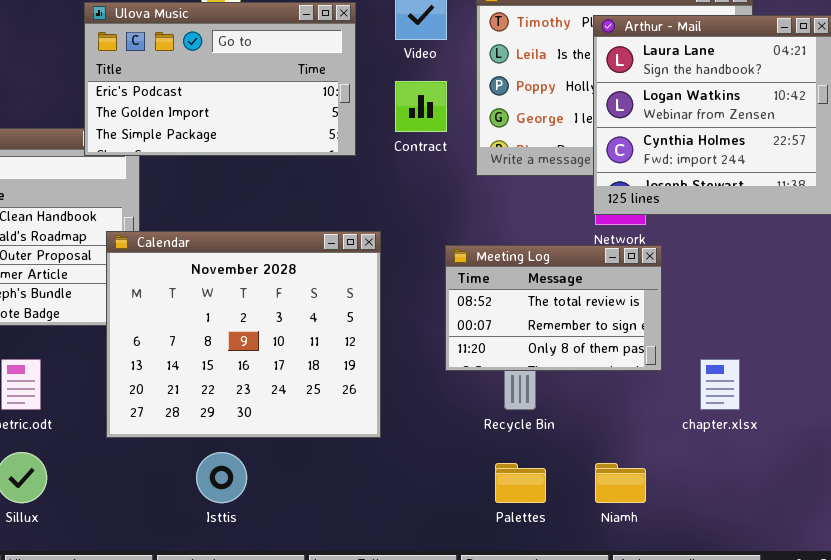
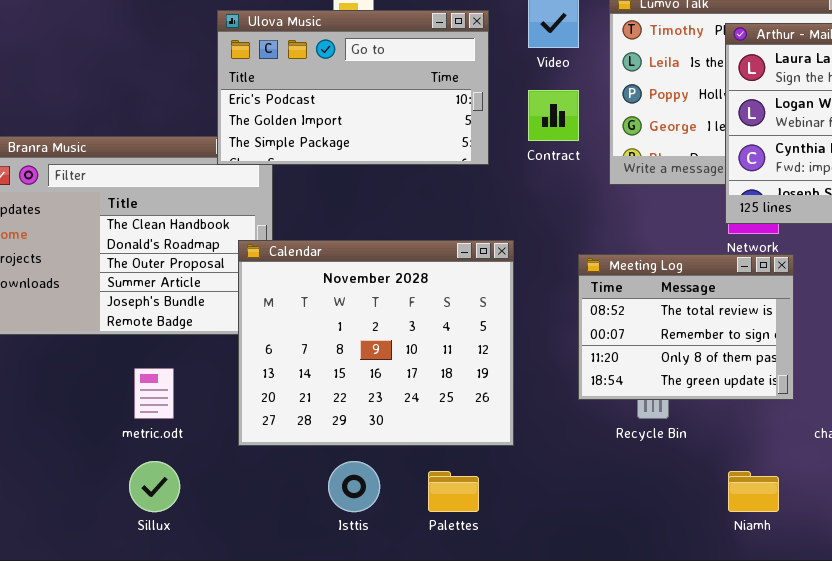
Meeting Log: [445,245,662,371] -> [578,254,794,400], resized
Palettes: [495,463,546,503] -> [428,471,479,512], moved

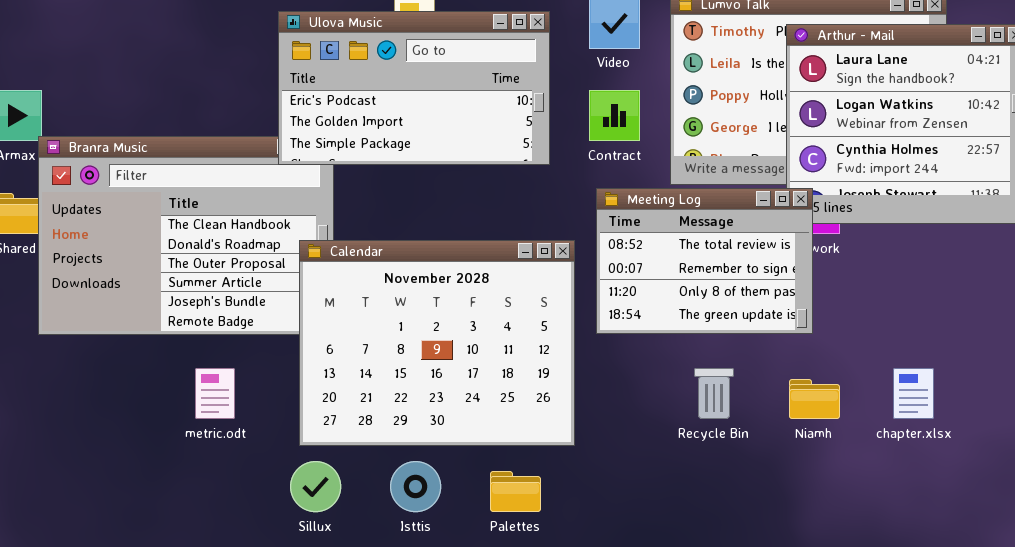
Meeting Log: [578,254,794,400] -> [596,188,813,334], moved
Sillux: [129,461,180,512] -> [290,461,341,512], moved
Niamh: [728,471,779,512] -> [789,379,840,419], moved

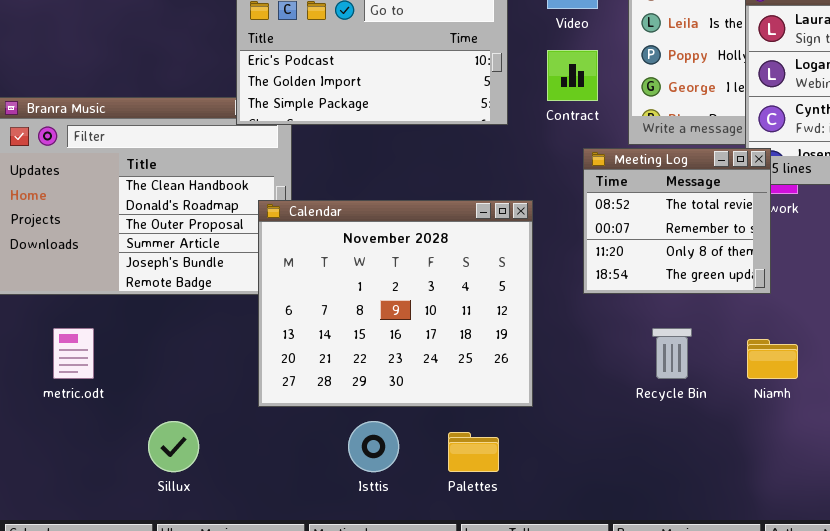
Meeting Log: [596,188,813,334] -> [583,148,771,294], resized
metric.odt: [195,368,235,419] -> [53,328,94,379], moved
Sillux: [290,461,341,512] -> [148,421,199,472], moved

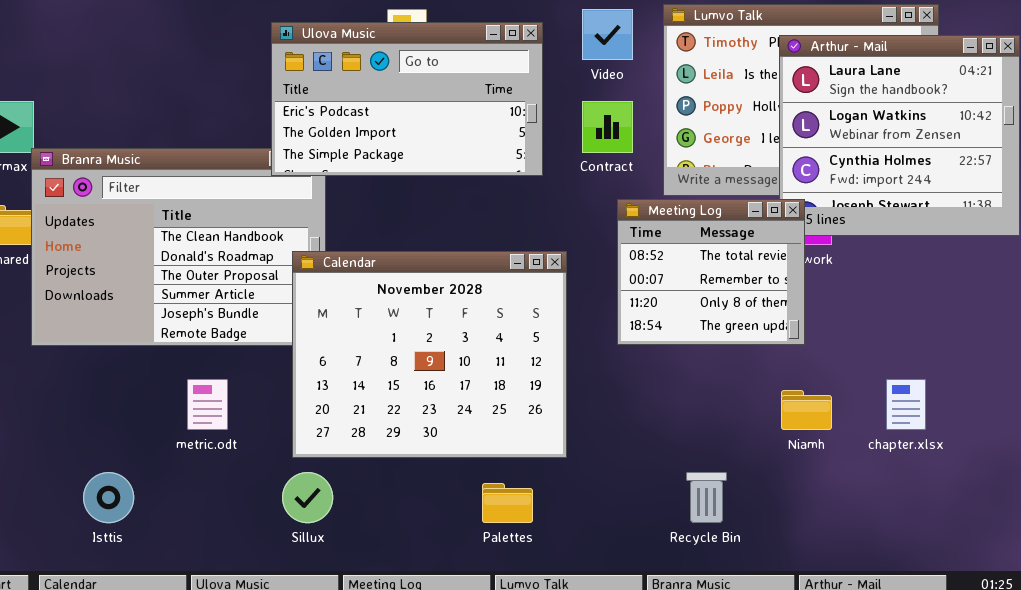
metric.odt: [53,328,94,379] -> [187,379,228,430], moved
Recycle Bin: [652,328,692,379] -> [686,472,727,523], moved
Sillux: [148,421,199,472] -> [282,472,333,523], moved
Isttis: [348,421,399,472] -> [83,472,134,523], moved

